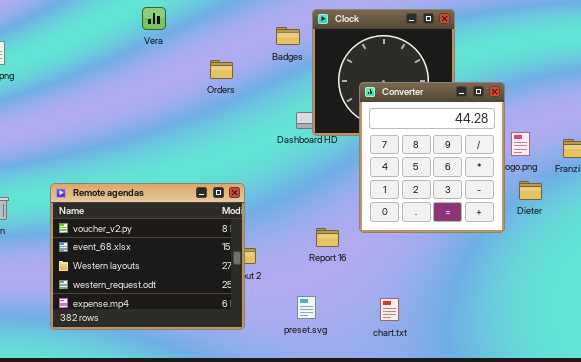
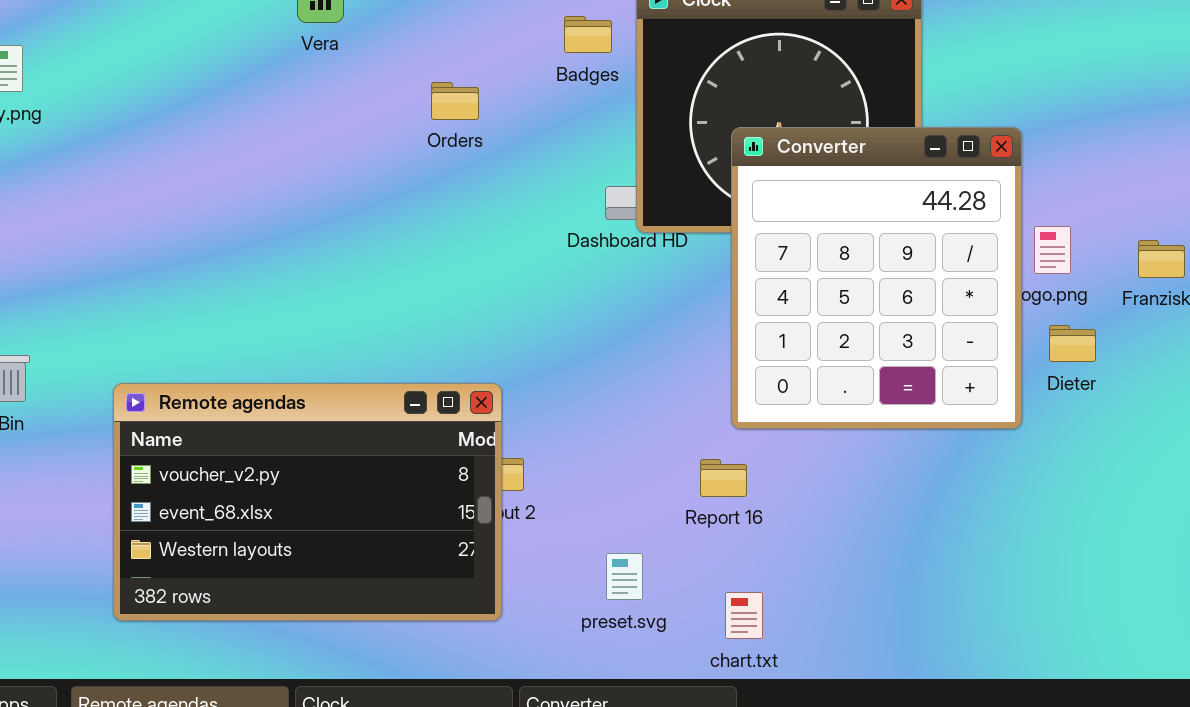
Remote agendas: [50,183,245,330] -> [113,383,502,621], resized
Report 16: [316,228,339,247] -> [700,459,747,497], moved
chart.txt: [380,298,399,321] -> [725,592,763,639], moved

